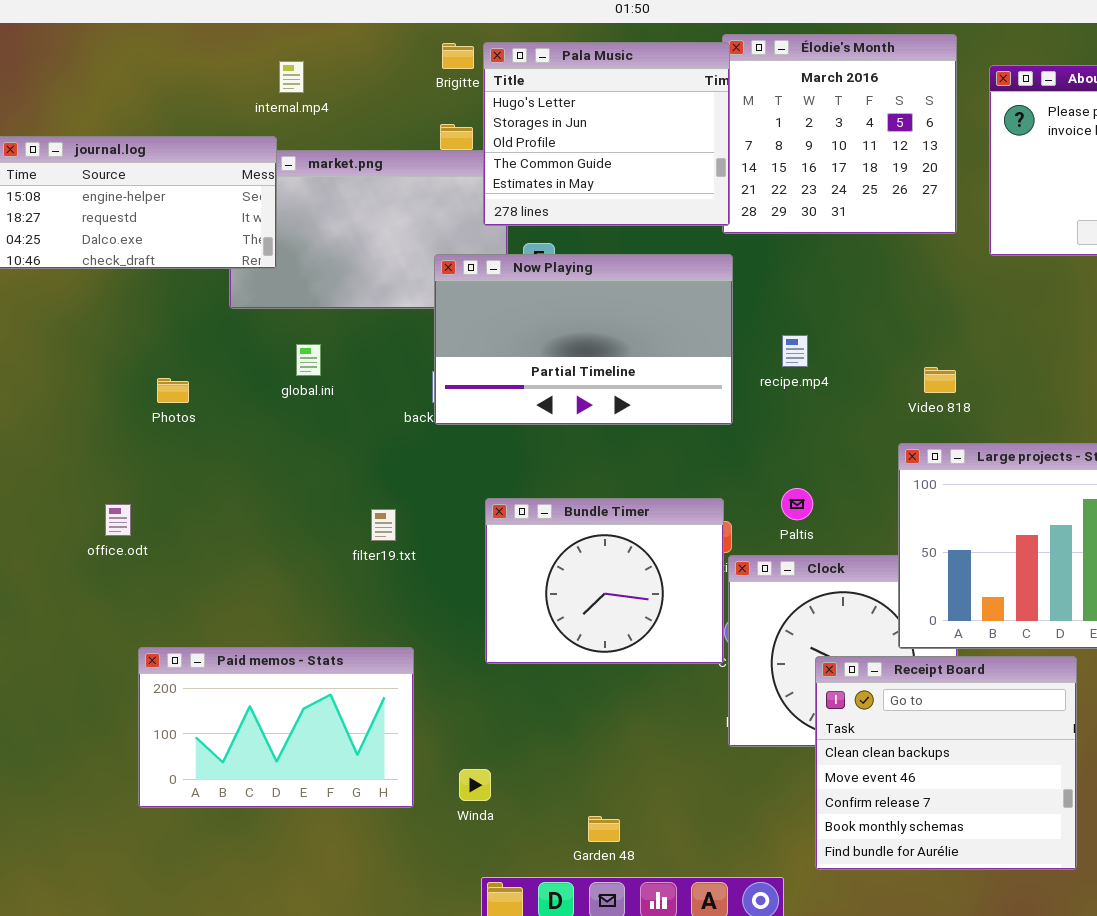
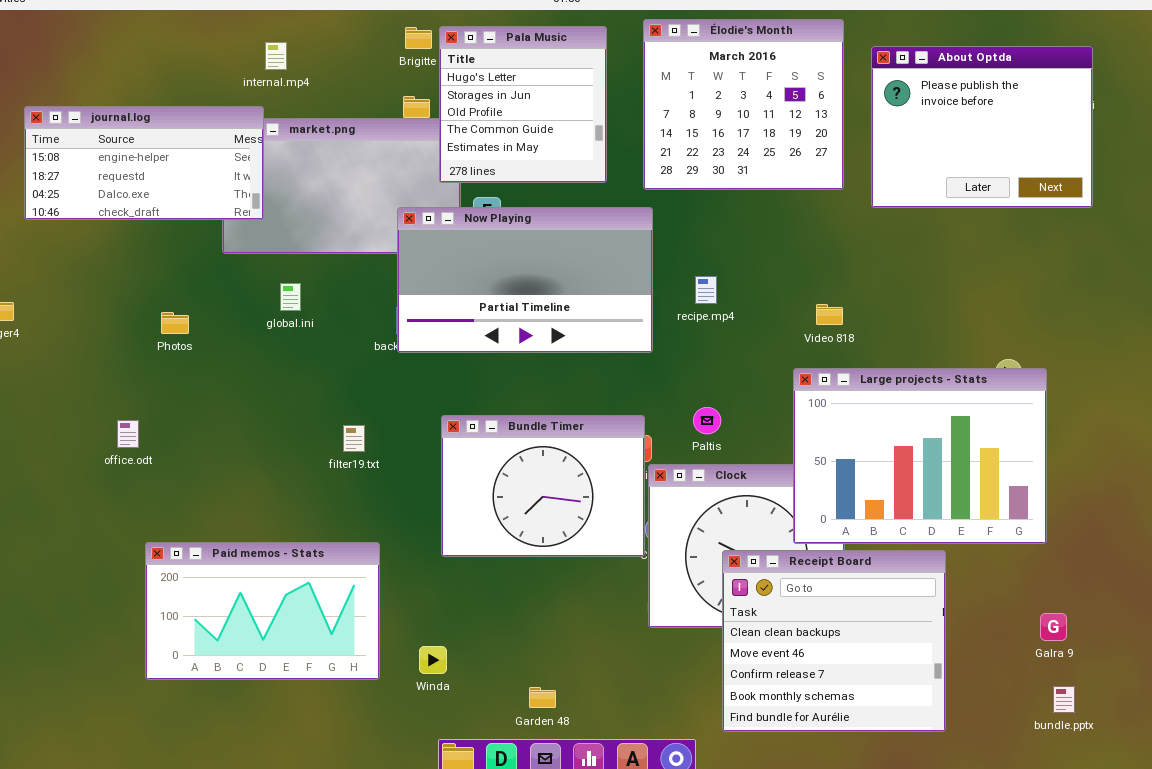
Pala Music: [483,42,730,226] -> [439,26,607,183], resized

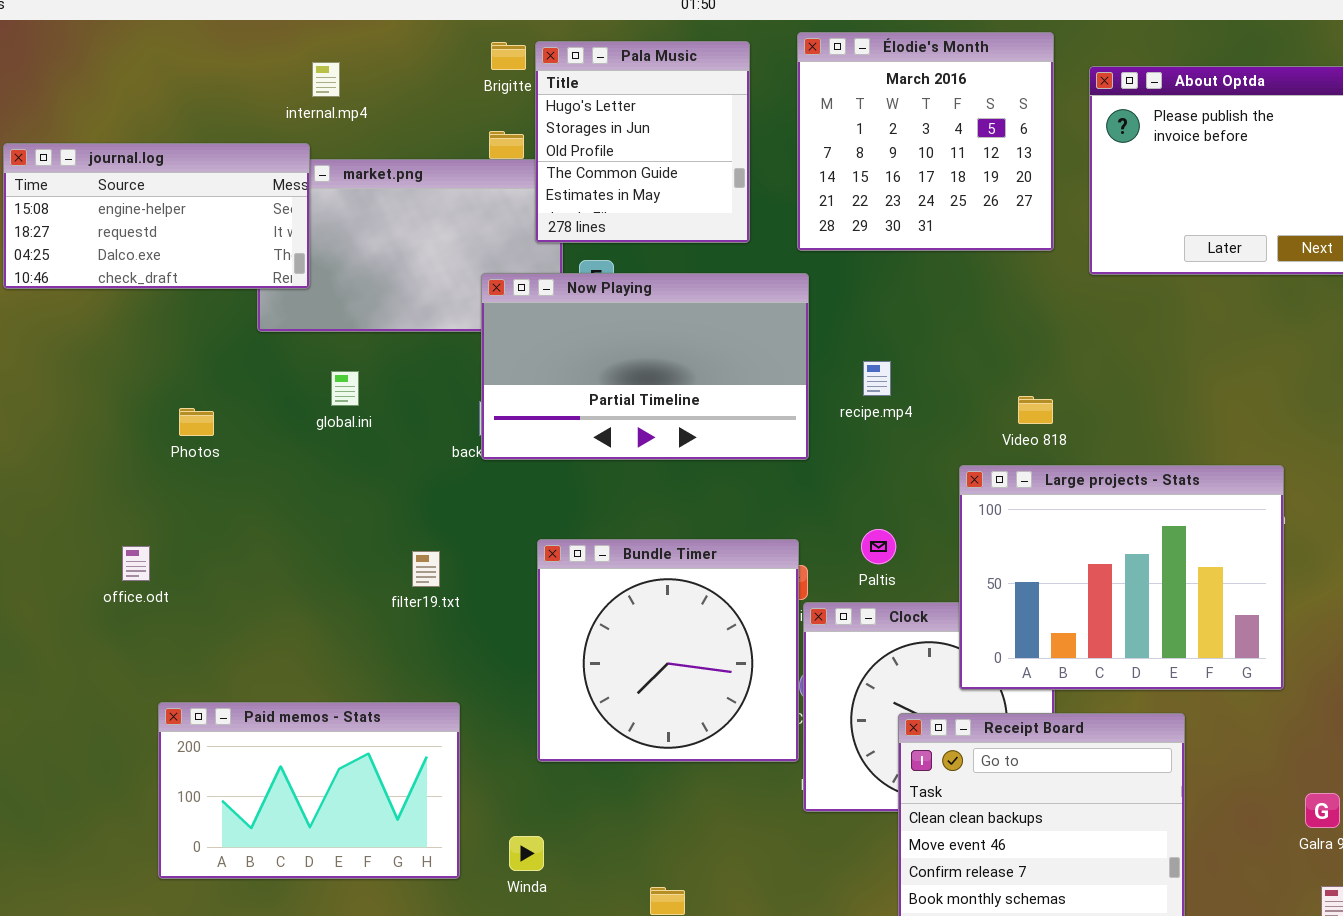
Large projects - Stats: [793,368,1047,544] -> [959,465,1284,690], moved
Bundle Timer: [441,415,645,557] -> [537,539,799,762], resized

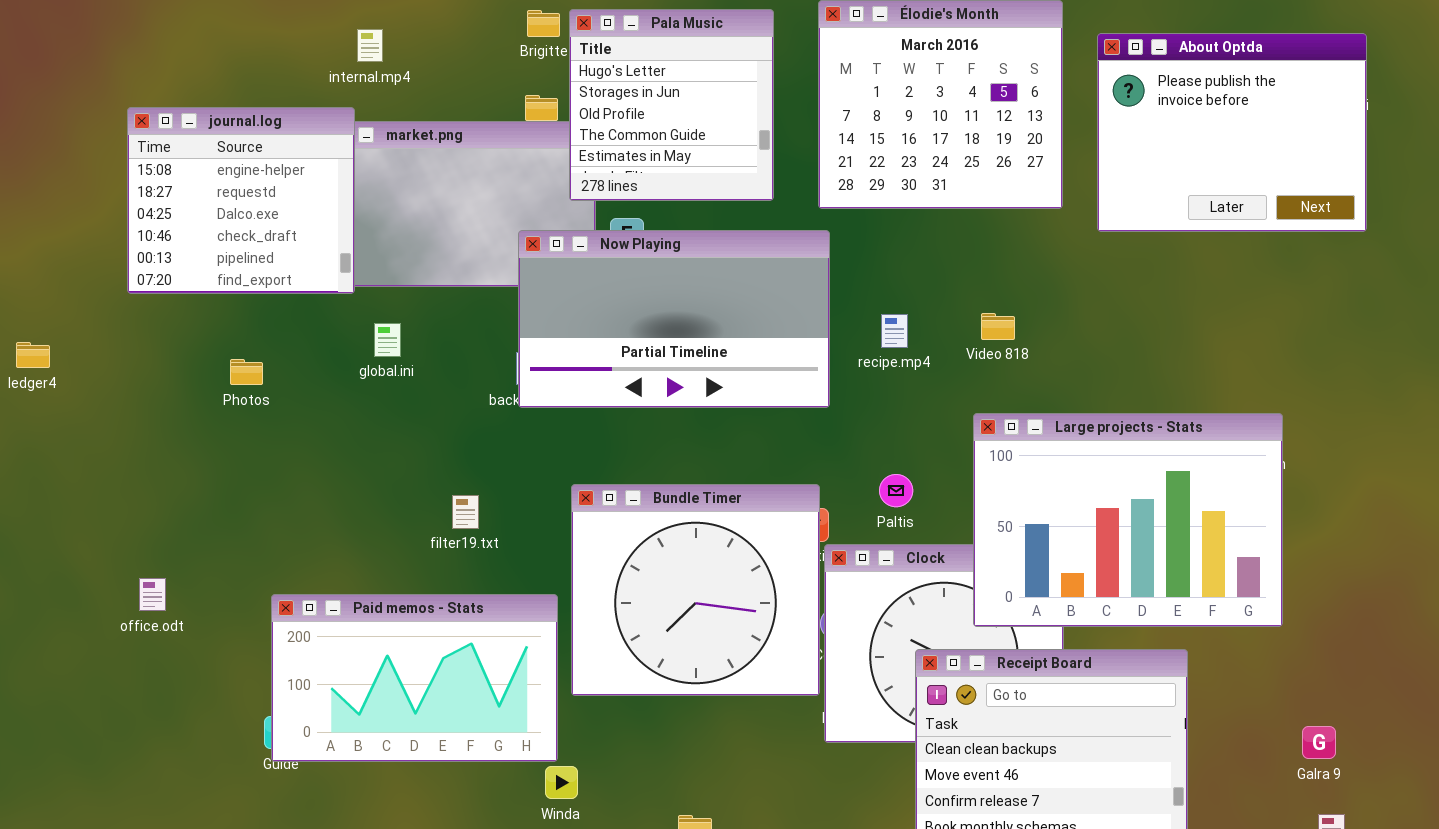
journal.log: [3,143,310,289] -> [127,107,355,294], resized
Video 818: [1018,396,1053,424] -> [981,313,1015,340], moved
office.odt: [122,546,150,581] -> [139,578,166,611], moved
Paid memos - Stats: [158,702,460,879] -> [271,594,558,762], moved

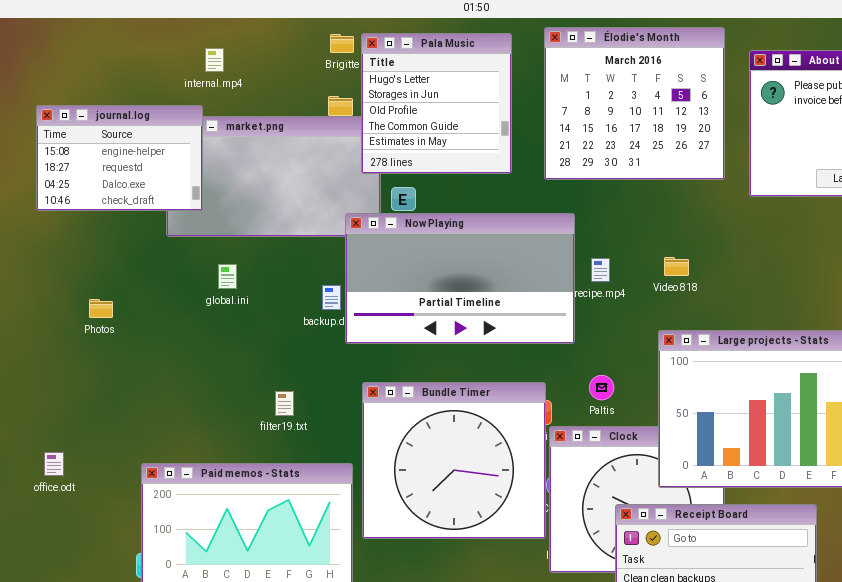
journal.log: [127,107,355,294] -> [36,105,203,211], resized
Now Playing: [518,230,830,408] -> [345,213,575,344], moved
Photos: [230,359,263,385] -> [89,299,113,318], moved

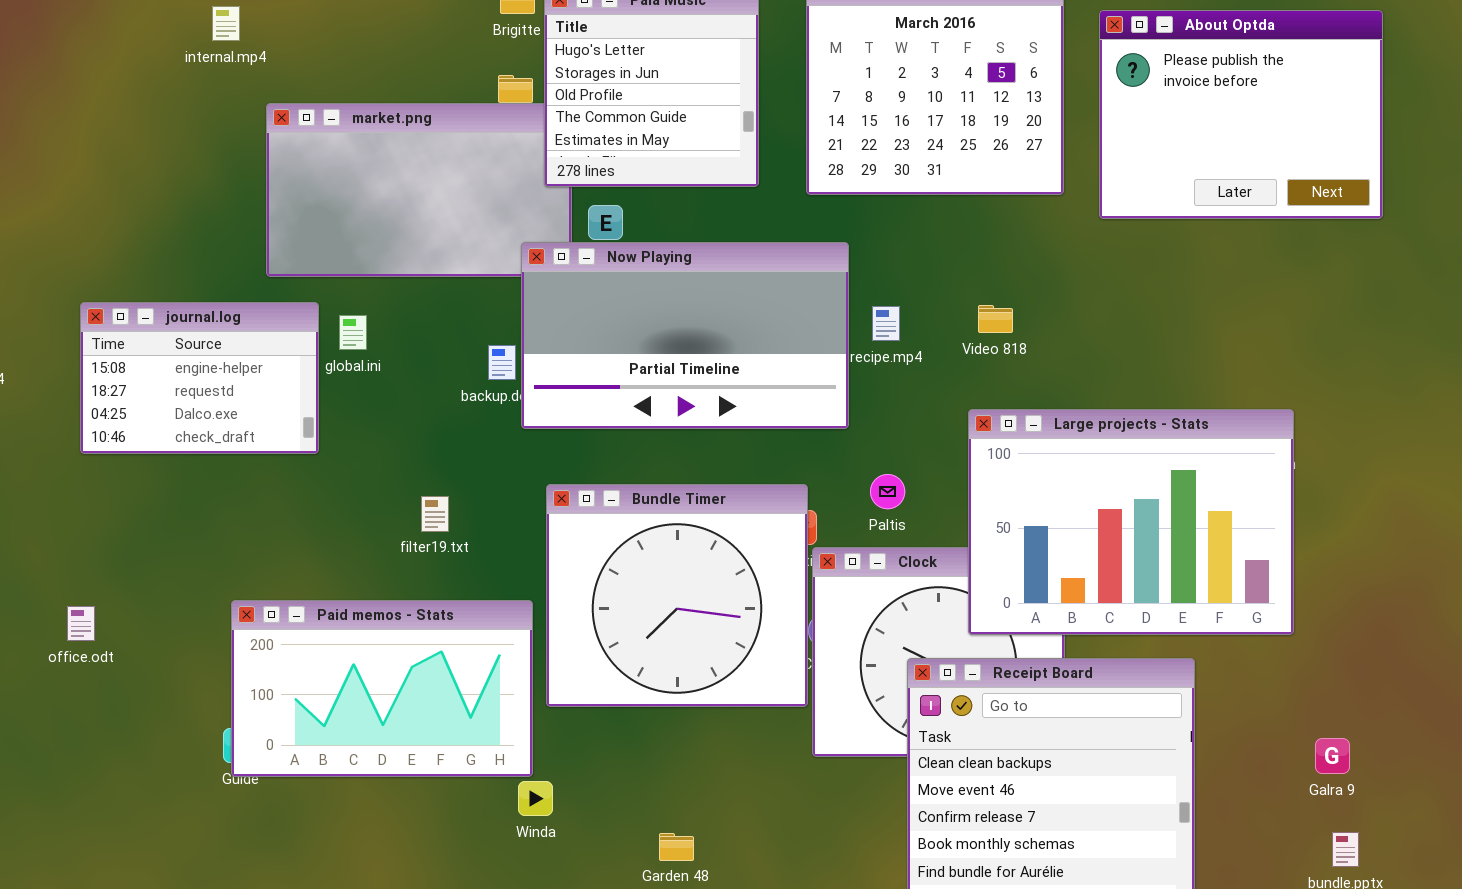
internal.mp4: [205,48,224,72] -> [212,6,240,41], moved
journal.log: [36,105,203,211] -> [80,302,319,454], moved
office.odt: [44,452,64,476] -> [67,606,95,641], moved

